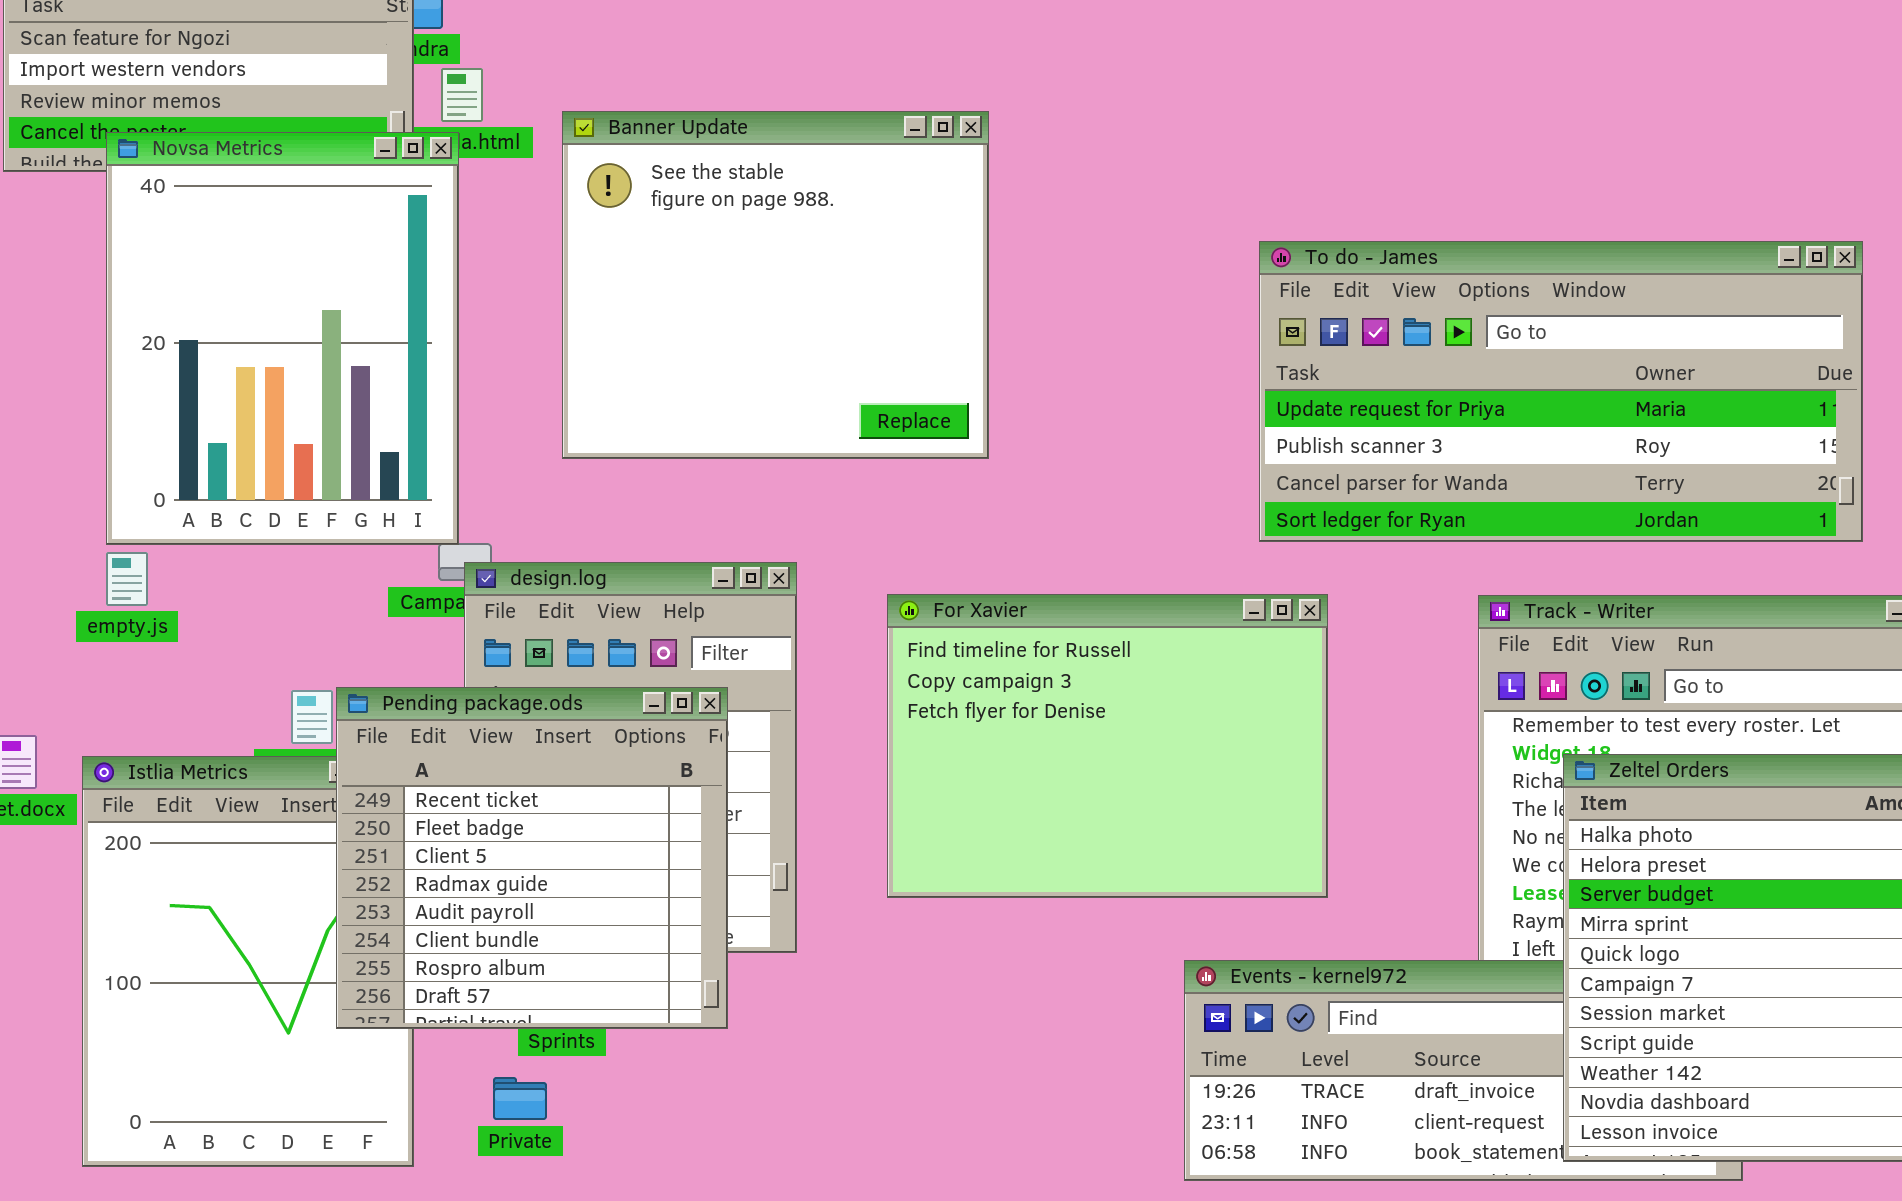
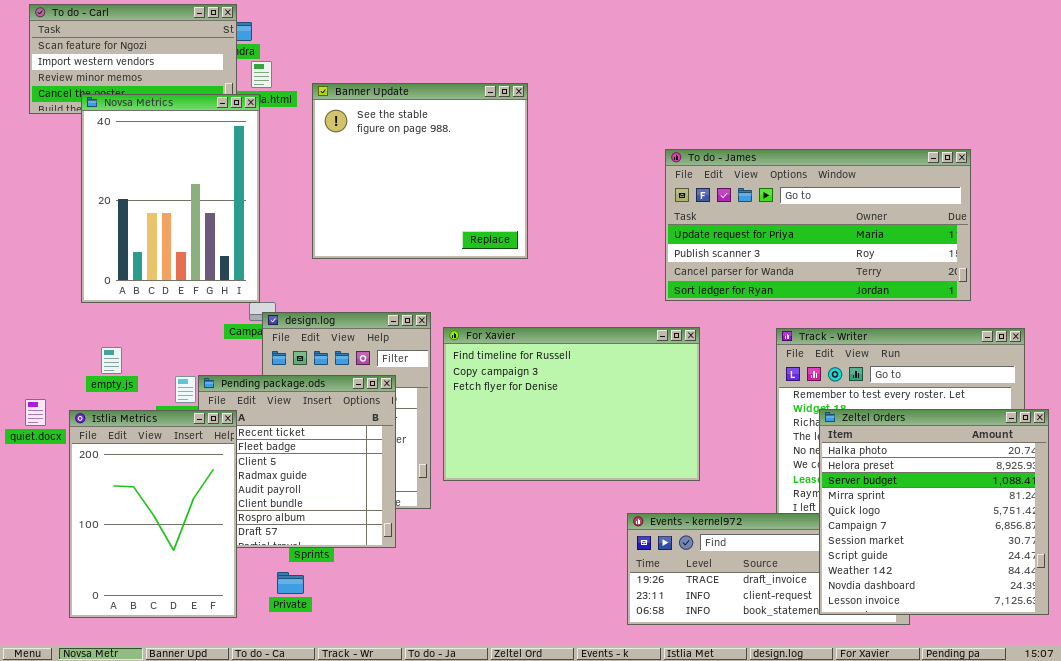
empty.js: [106,552,148,606] -> [101,347,122,374], moved
For Xavier: [887,594,1328,898] -> [443,327,700,481], resized
Istlia Metrics: [82,756,414,1167] -> [69,410,237,618], raised

